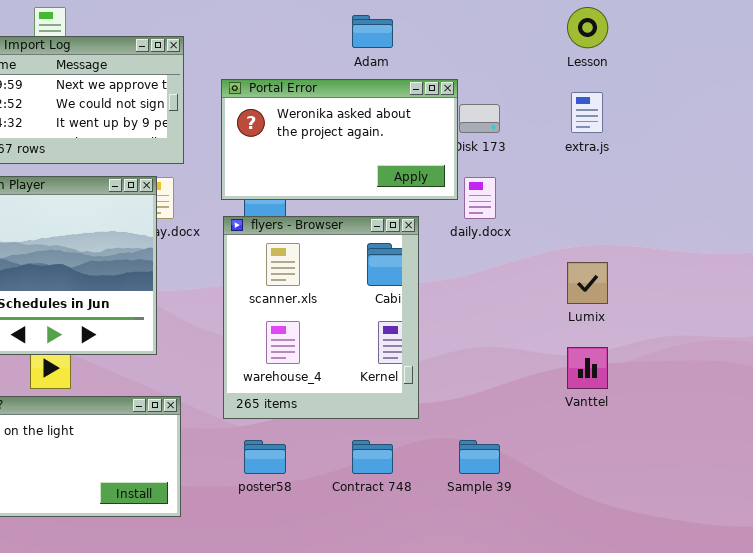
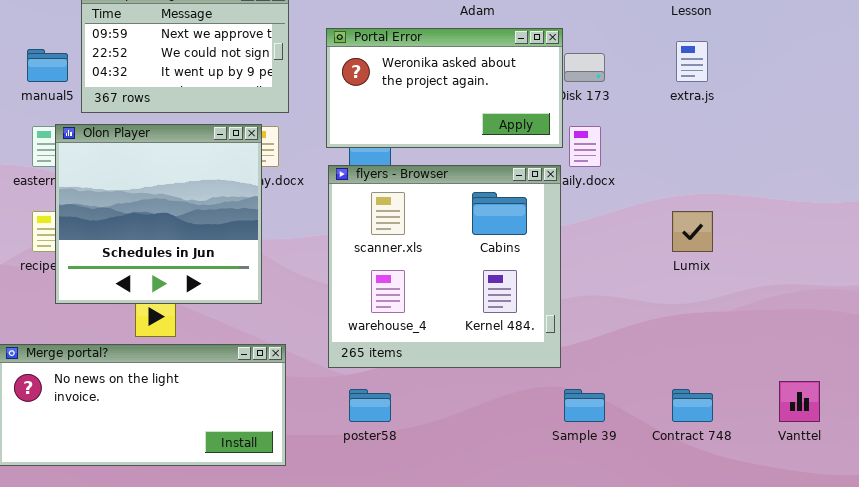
flyers - Browser: [223,216,419,419] -> [328,165,561,368], resized
Vanttel: [567,347,608,389] -> [779,381,820,422], moved
Contract 748: [352,440,393,474] -> [672,389,713,422], moved

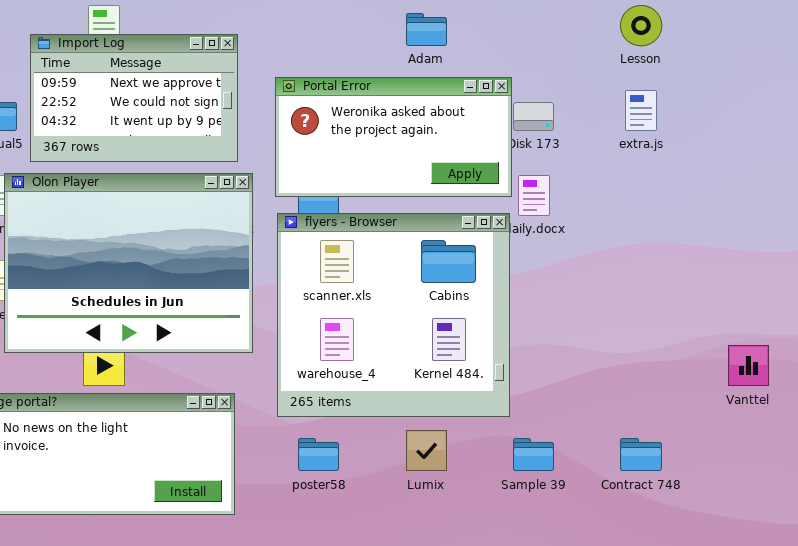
Olon Player: [55,124,262,304] -> [4,173,253,353], resized
Lumix: [672,211,713,252] -> [406,430,447,471], moved
Vanttel: [779,381,820,422] -> [728,345,769,386], moved

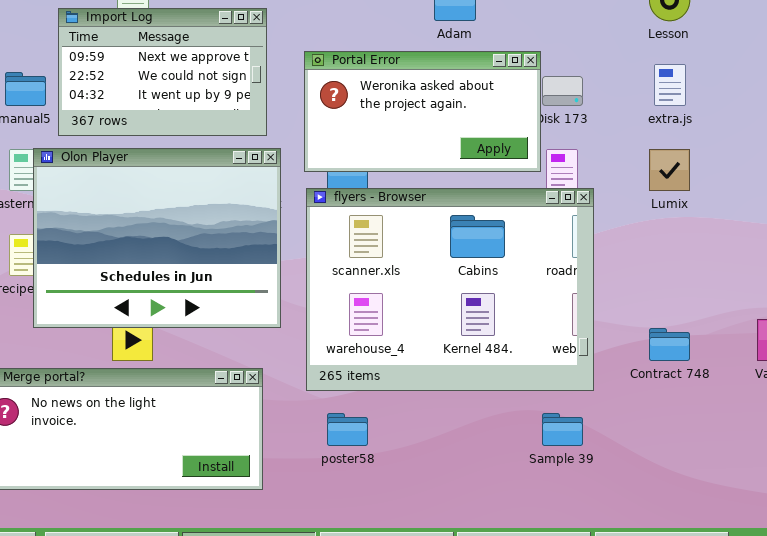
flyers - Browser: [277,213,510,417] -> [306,188,594,391], resized
Lumix: [406,430,447,471] -> [649,149,690,191], moved
Contract 748: [620,438,662,471] -> [649,328,690,361], moved

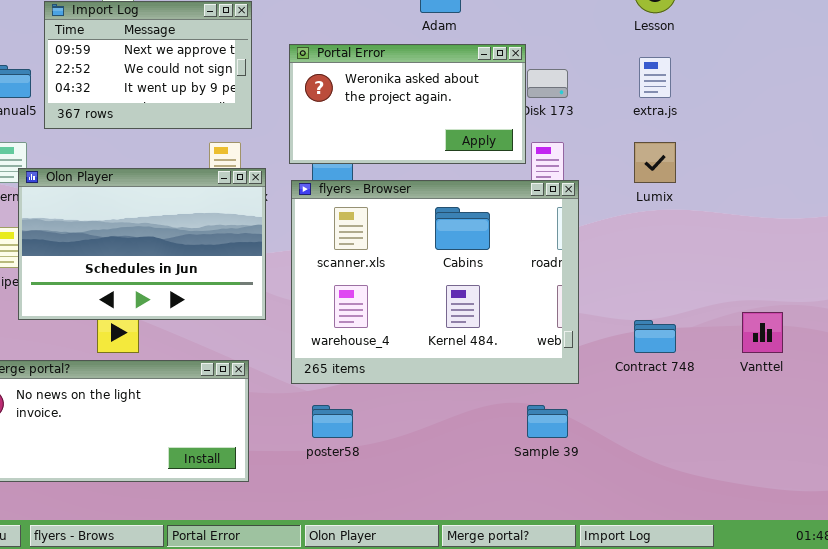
Olon Player: [33,148,281,328] -> [18,168,266,320], resized

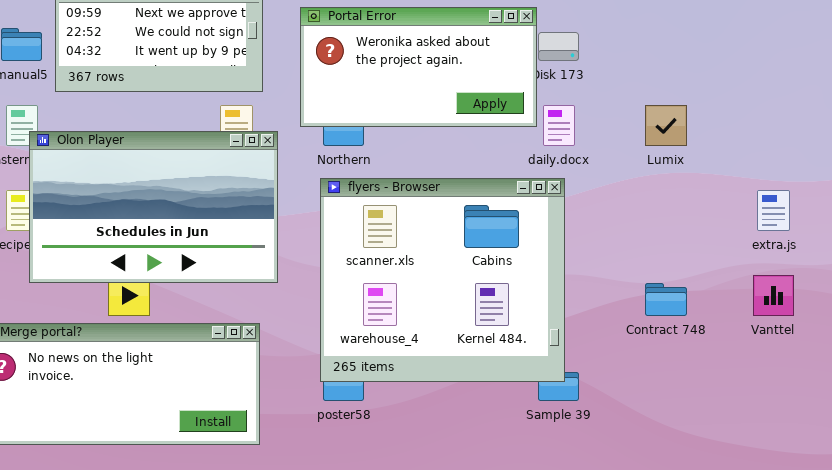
extra.js: [639,57,671,98] -> [757,190,790,231], moved
flyers - Browser: [291,180,579,384] -> [320,178,565,382], moved, resized

